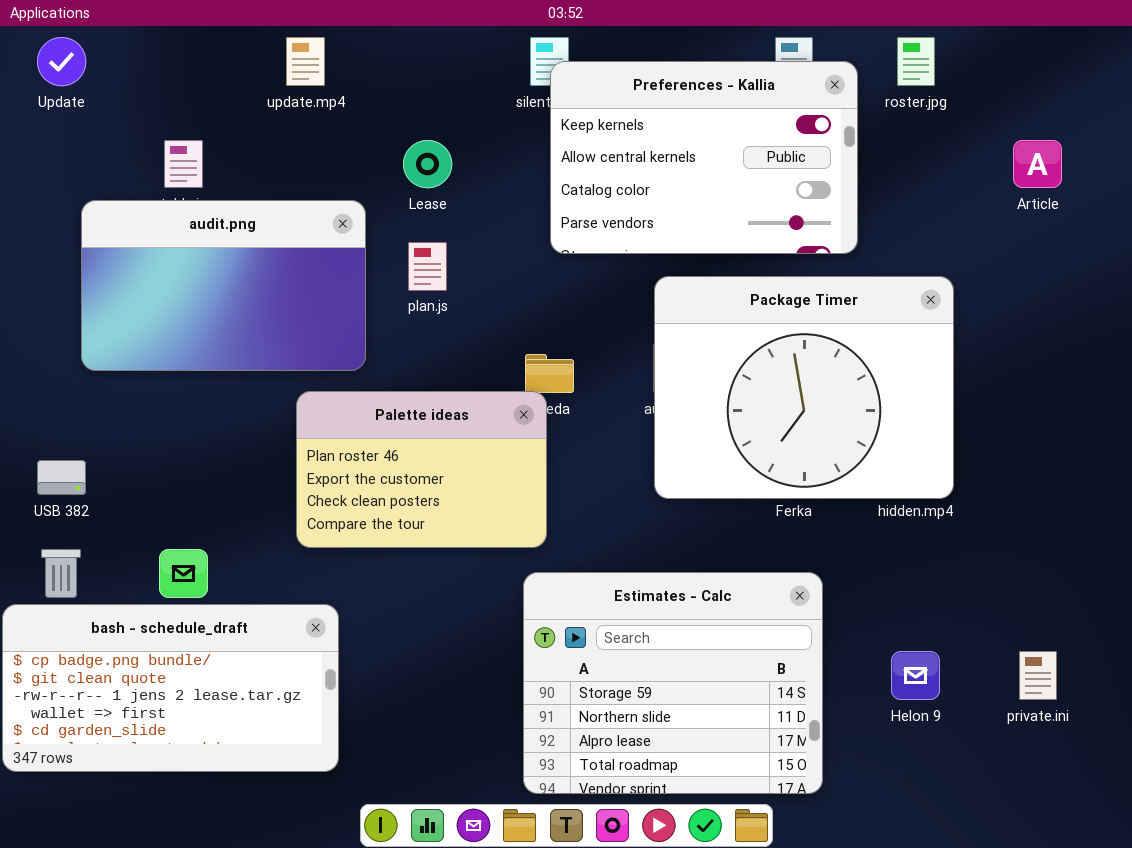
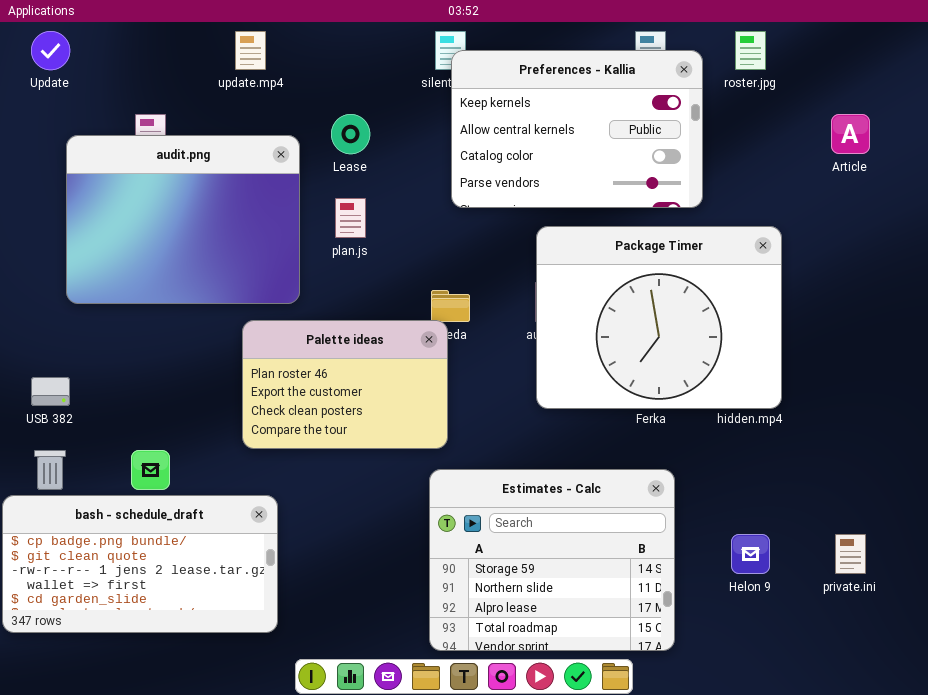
audit.png: [81,200,366,371] -> [66,135,300,304], resized

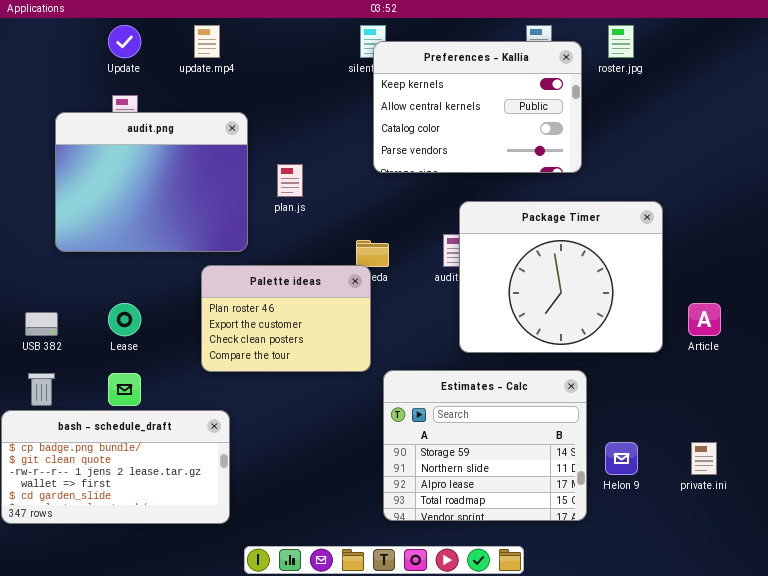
Update: [31,31,70,70] -> [108,25,141,58], moved
Lease: [331,114,370,154] -> [108,303,141,336], moved
Article: [831,114,870,154] -> [688,303,721,336], moved
Package Timer: [536,226,782,409] -> [459,201,663,353], moved
Estimates - Calc: [429,469,675,651] -> [383,370,587,521], moved

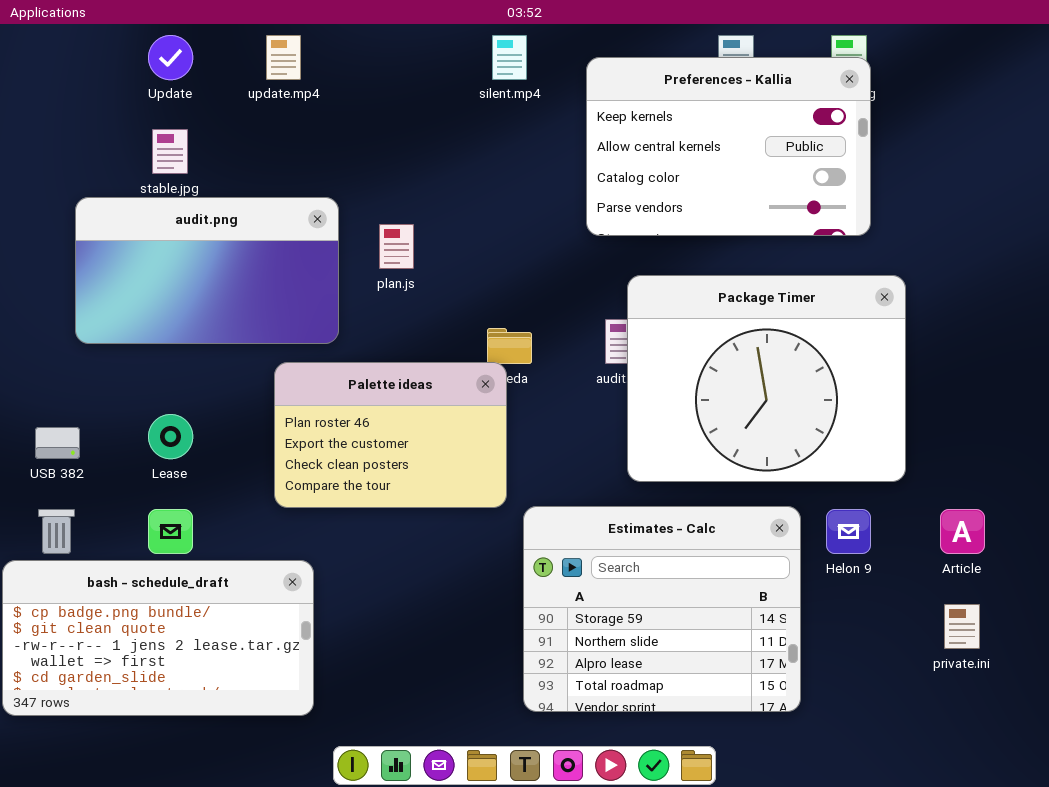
Preferences - Kallia: [373,41,582,173] -> [586,57,871,236], moved
audit.png: [55,112,248,252] -> [75,197,339,344], resized
Article: [688,303,721,336] -> [940,509,985,554], moved
Helon 9: [605,442,638,475] -> [826,509,871,554], moved

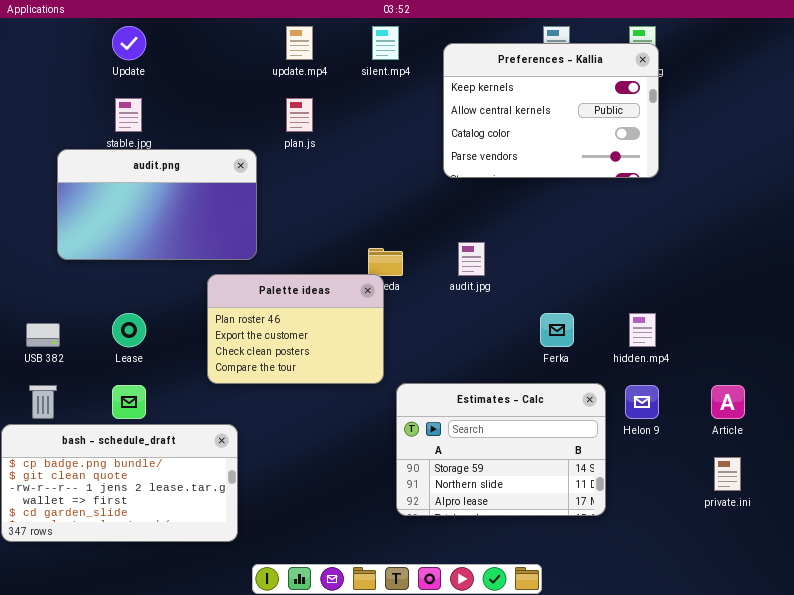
update.mp4: [266,35,301,80] -> [286,26,313,60], moved
plan.js: [379,224,414,269] -> [286,98,313,132], moved
Package Timer: [627,275,906,482] -> none, closed
Estimates - Calc: [523,506,801,712] -> [396,383,606,516], resized

